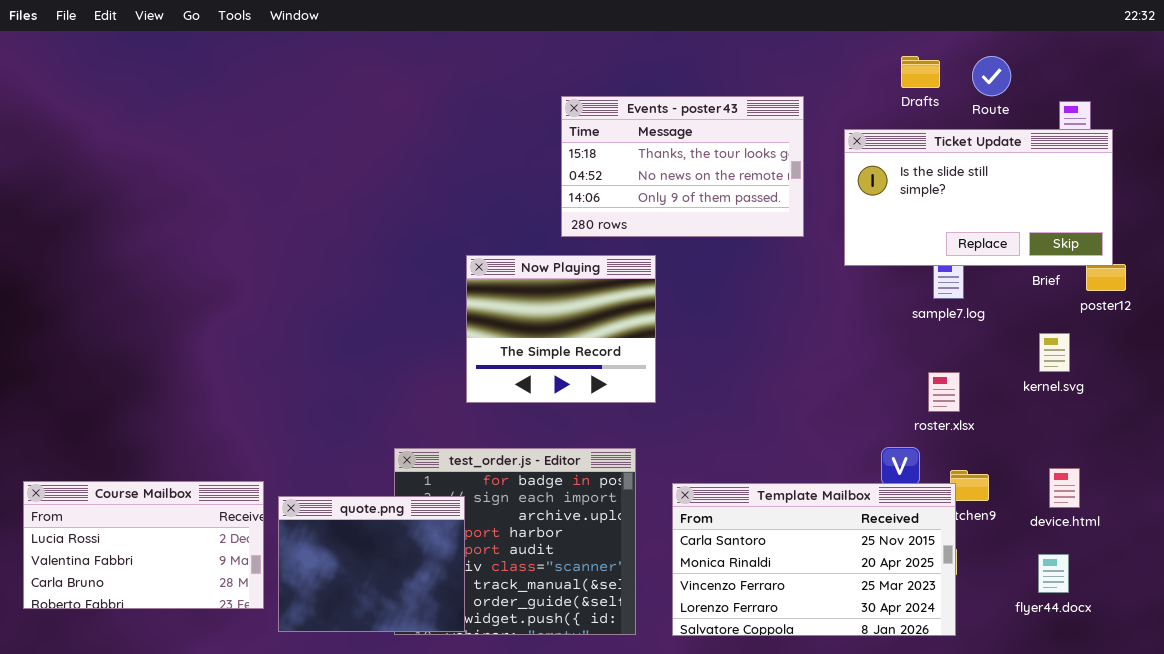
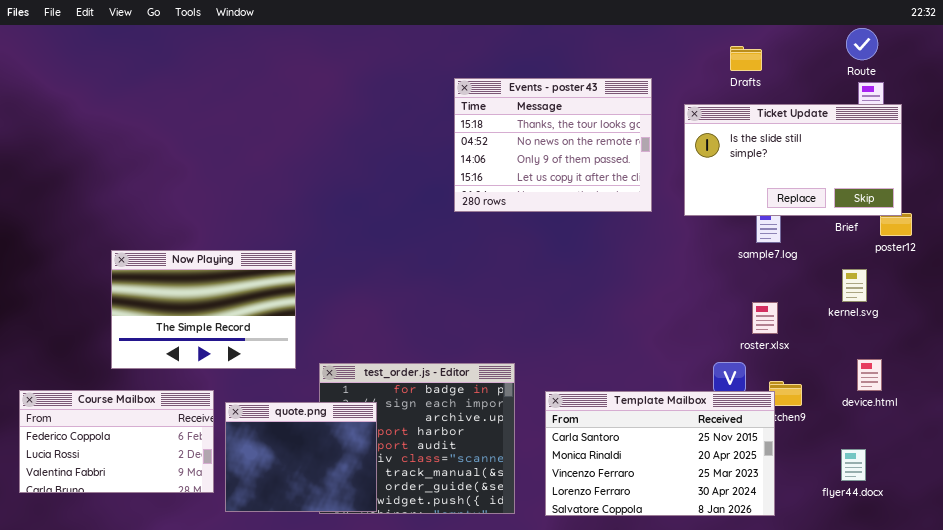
Route: [972,56,1011,96] -> [846,28,878,60], moved
Events - poster43: [561,96,804,237] -> [454,78,652,212], resized
Now Playing: [466,255,656,403] -> [111,250,296,369], moved, resized
device.html: [1049,468,1080,508] -> [857,359,882,391], moved
Course Mailbox: [23,481,264,609] -> [19,390,214,493], scrolled up 1 row

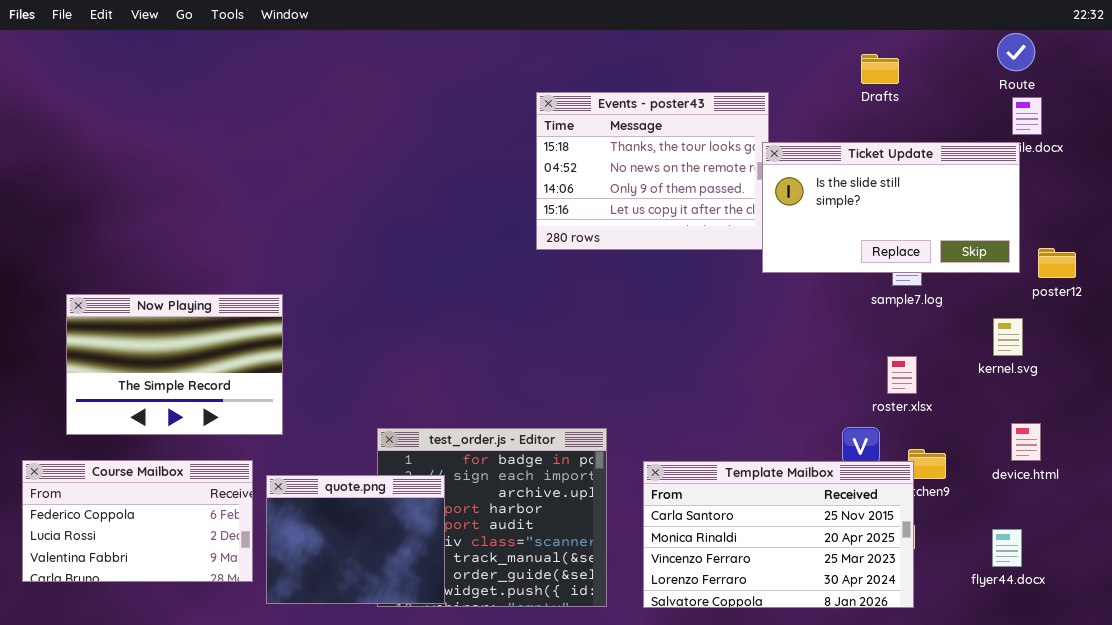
Ticket Update: [684,104,902,216] -> [762,142,1020,273], moved
Now Playing: [111,250,296,369] -> [66,294,283,435], moved

